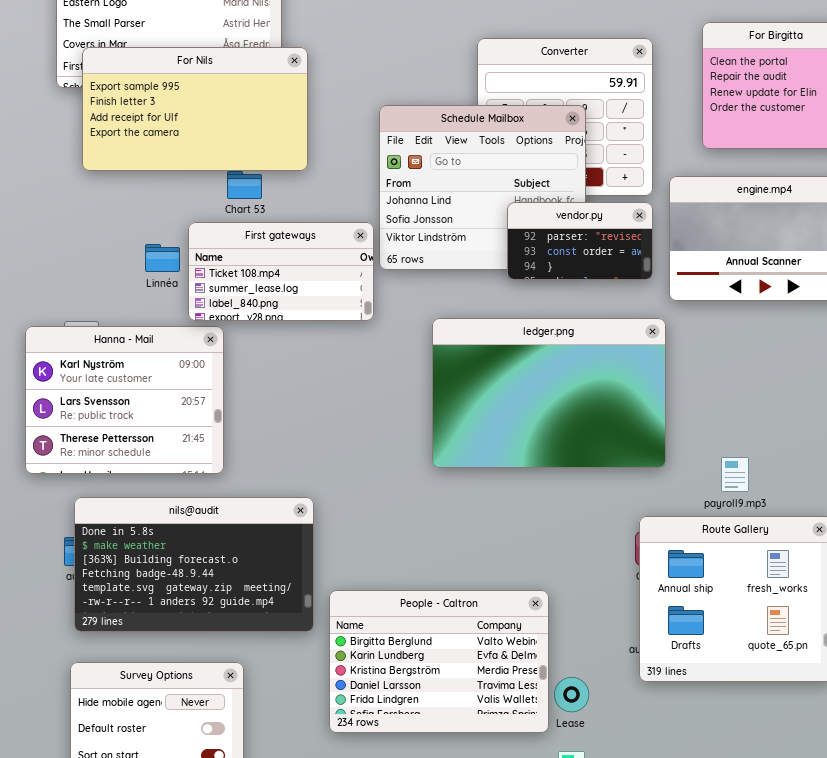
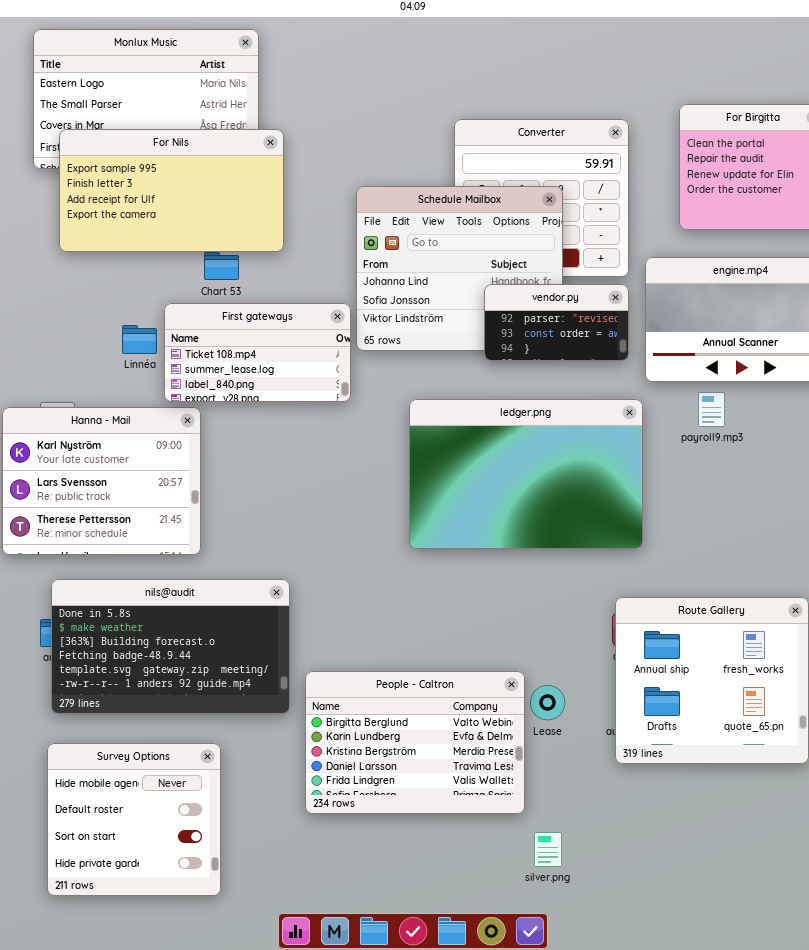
payroll9.mp3: [721,457,749,492] -> [698,392,725,427], moved
Lease: [554,677,589,712] -> [530,685,565,720], moved

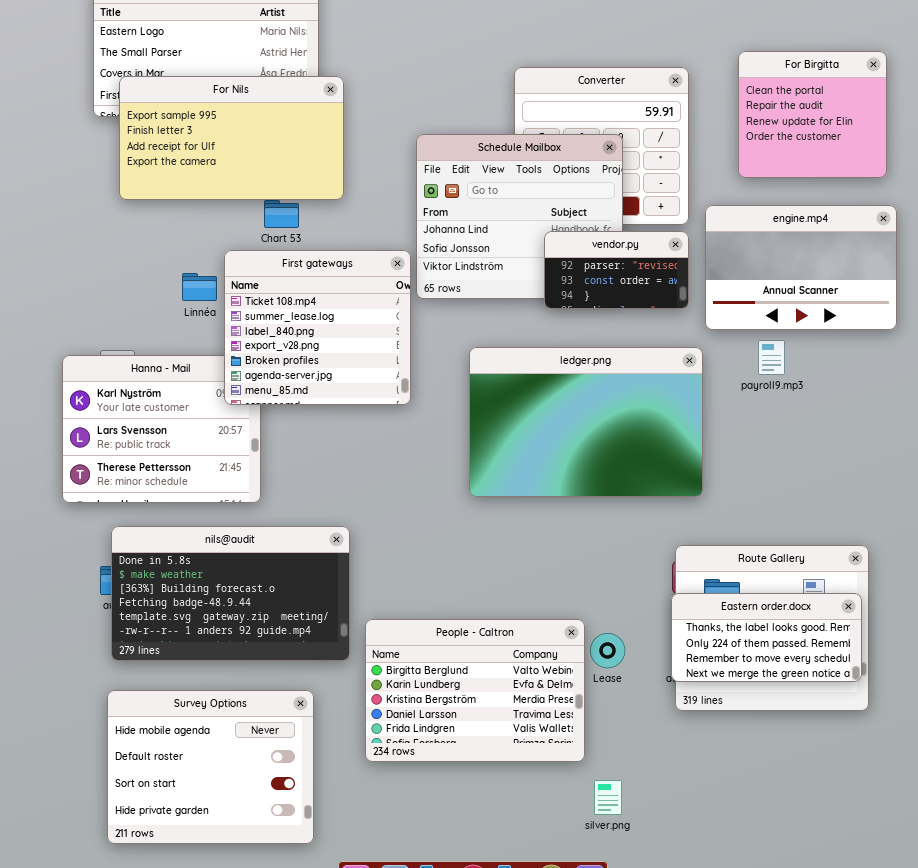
First gateways: [164,303,351,402] -> [224,250,411,405], resized
Eastern order.docx: none -> [671,593,862,682], opened
Survey Options: [47,743,221,896] -> [107,690,314,844], resized

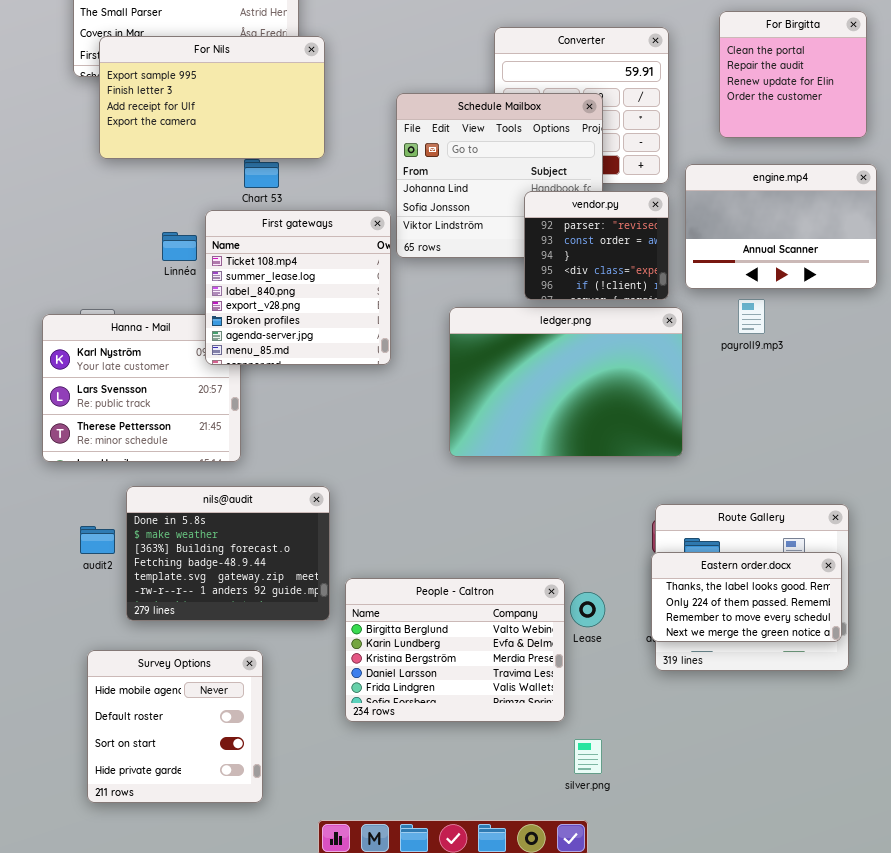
vendor.py: [544,231,689,309] -> [524,191,669,300], resized
nils@audit: [111,526,350,661] -> [126,486,330,621], resized
Survey Options: [107,690,314,844] -> [87,650,263,803], resized

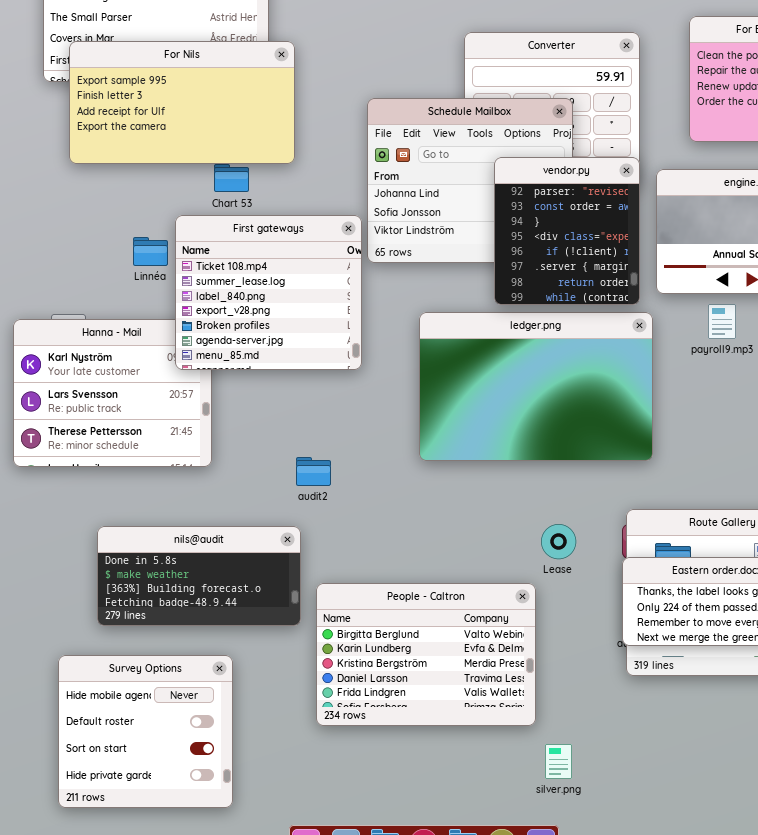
vendor.py: [524,191,669,300] -> [494,157,640,305], resized
nils@audit: [126,486,330,621] -> [97,526,301,626], resized
audit2: [80,526,115,554] -> [296,457,331,486], moved
Lease: [570,592,605,627] -> [541,524,576,559], moved

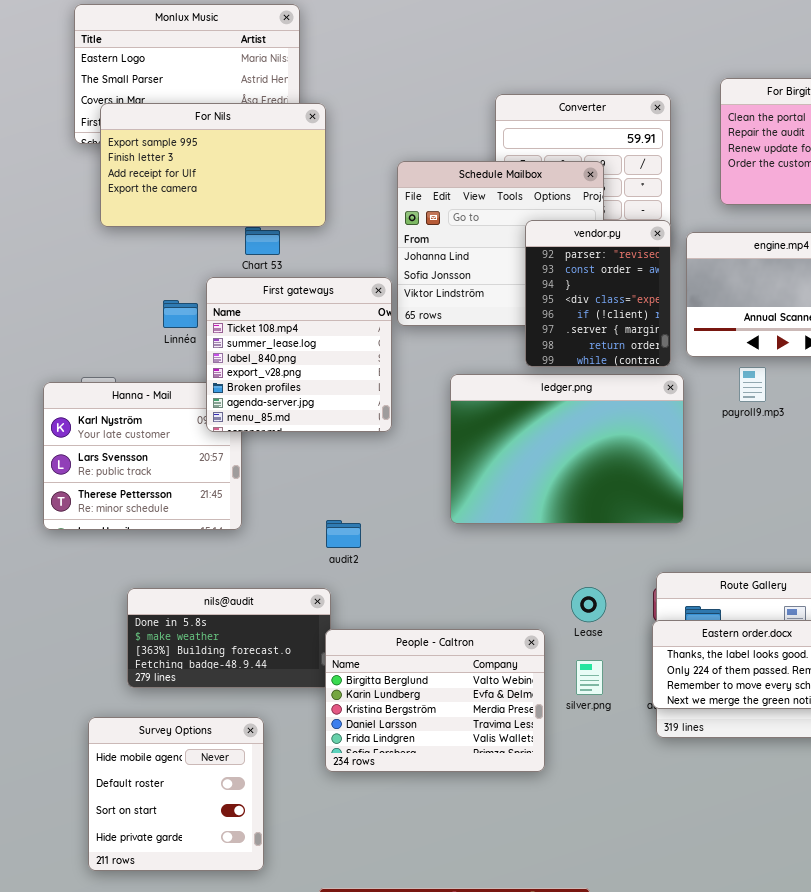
People - Caltron: [316,583,536,726] -> [325,629,545,772], moved
silver.png: [545,744,572,779] -> [576,660,603,695], moved

